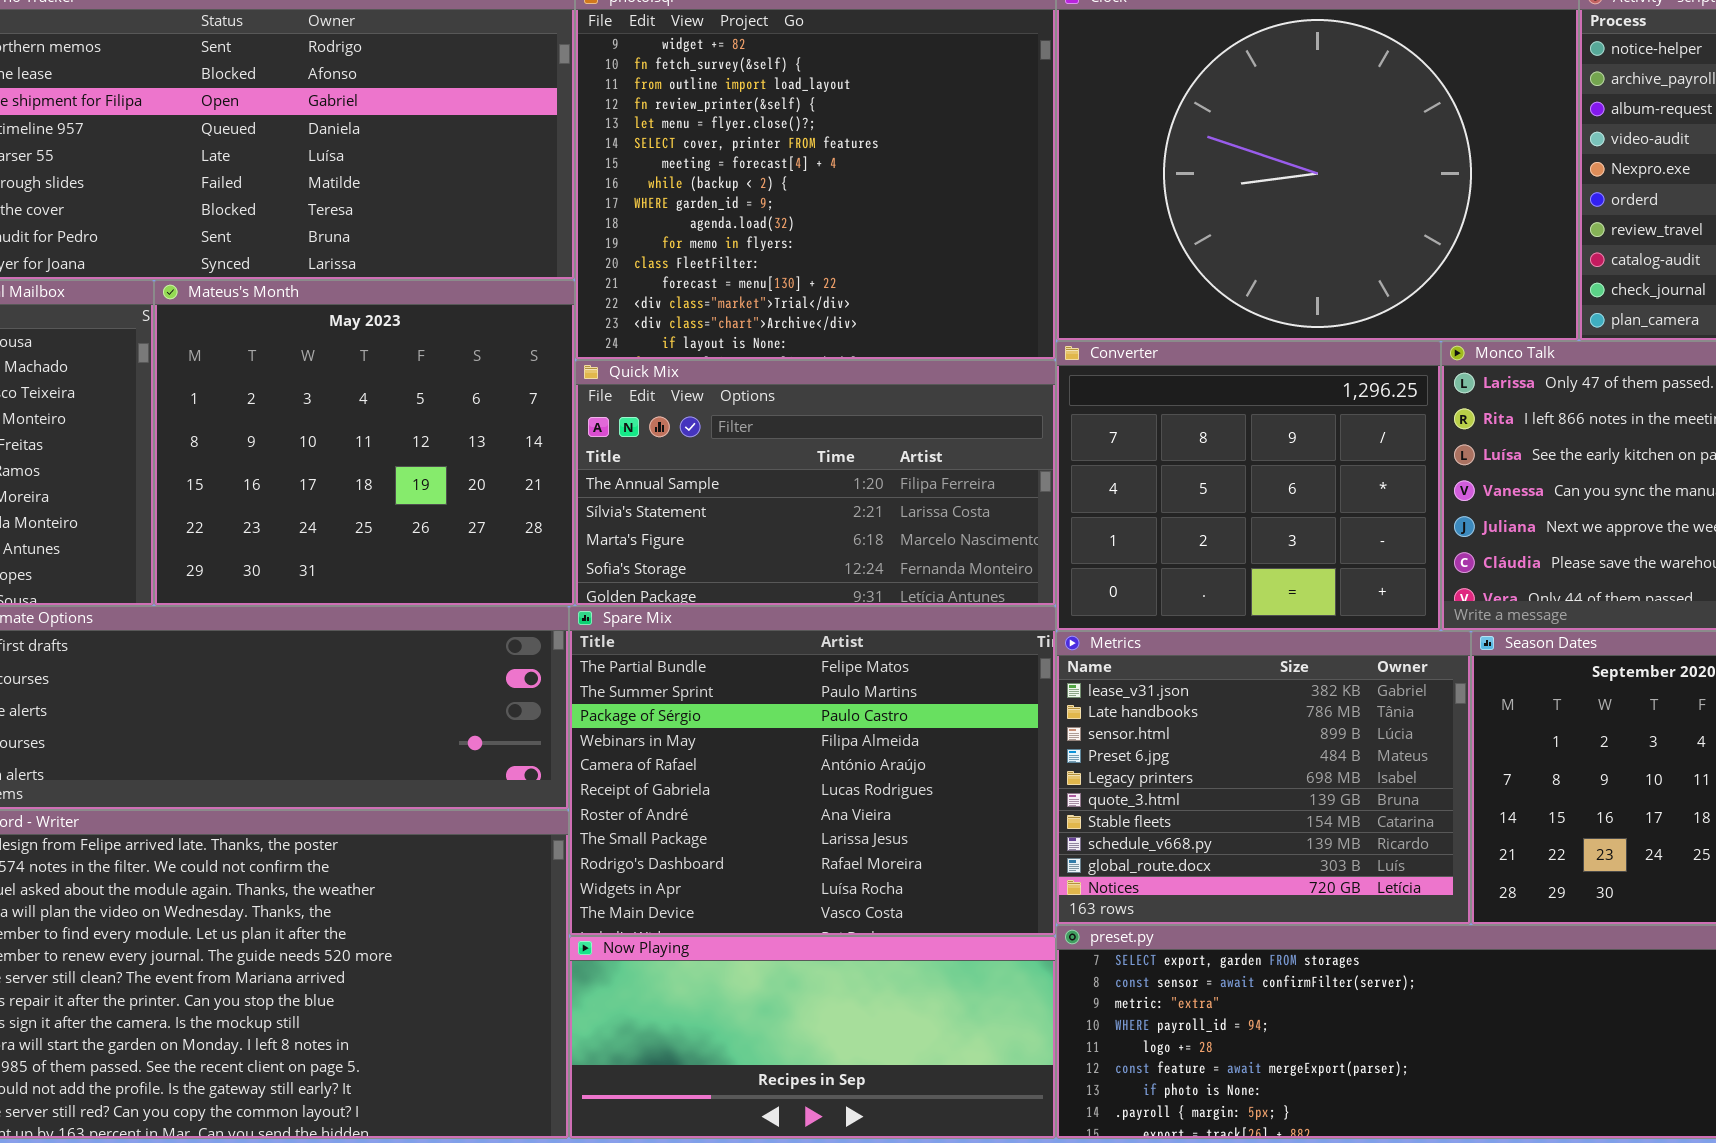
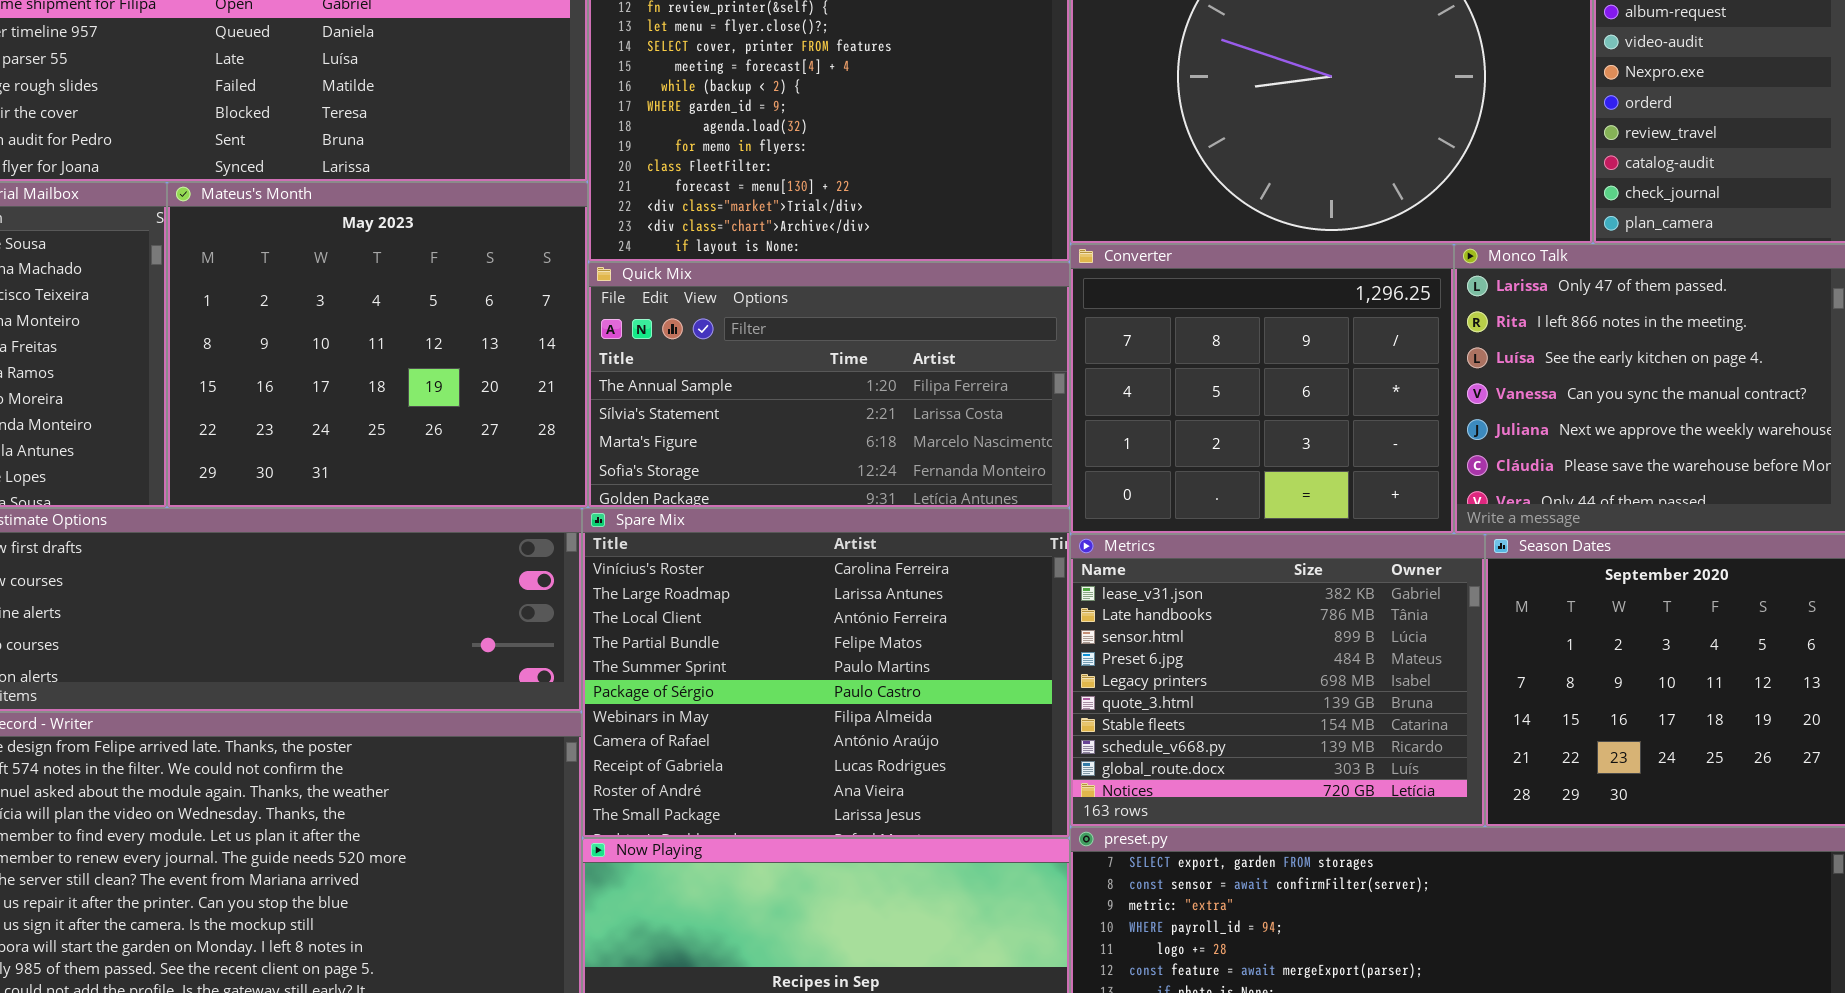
Spare Mix: [569,606,1056,936] -> [582,508,1070,838], scrolled up 3 rows

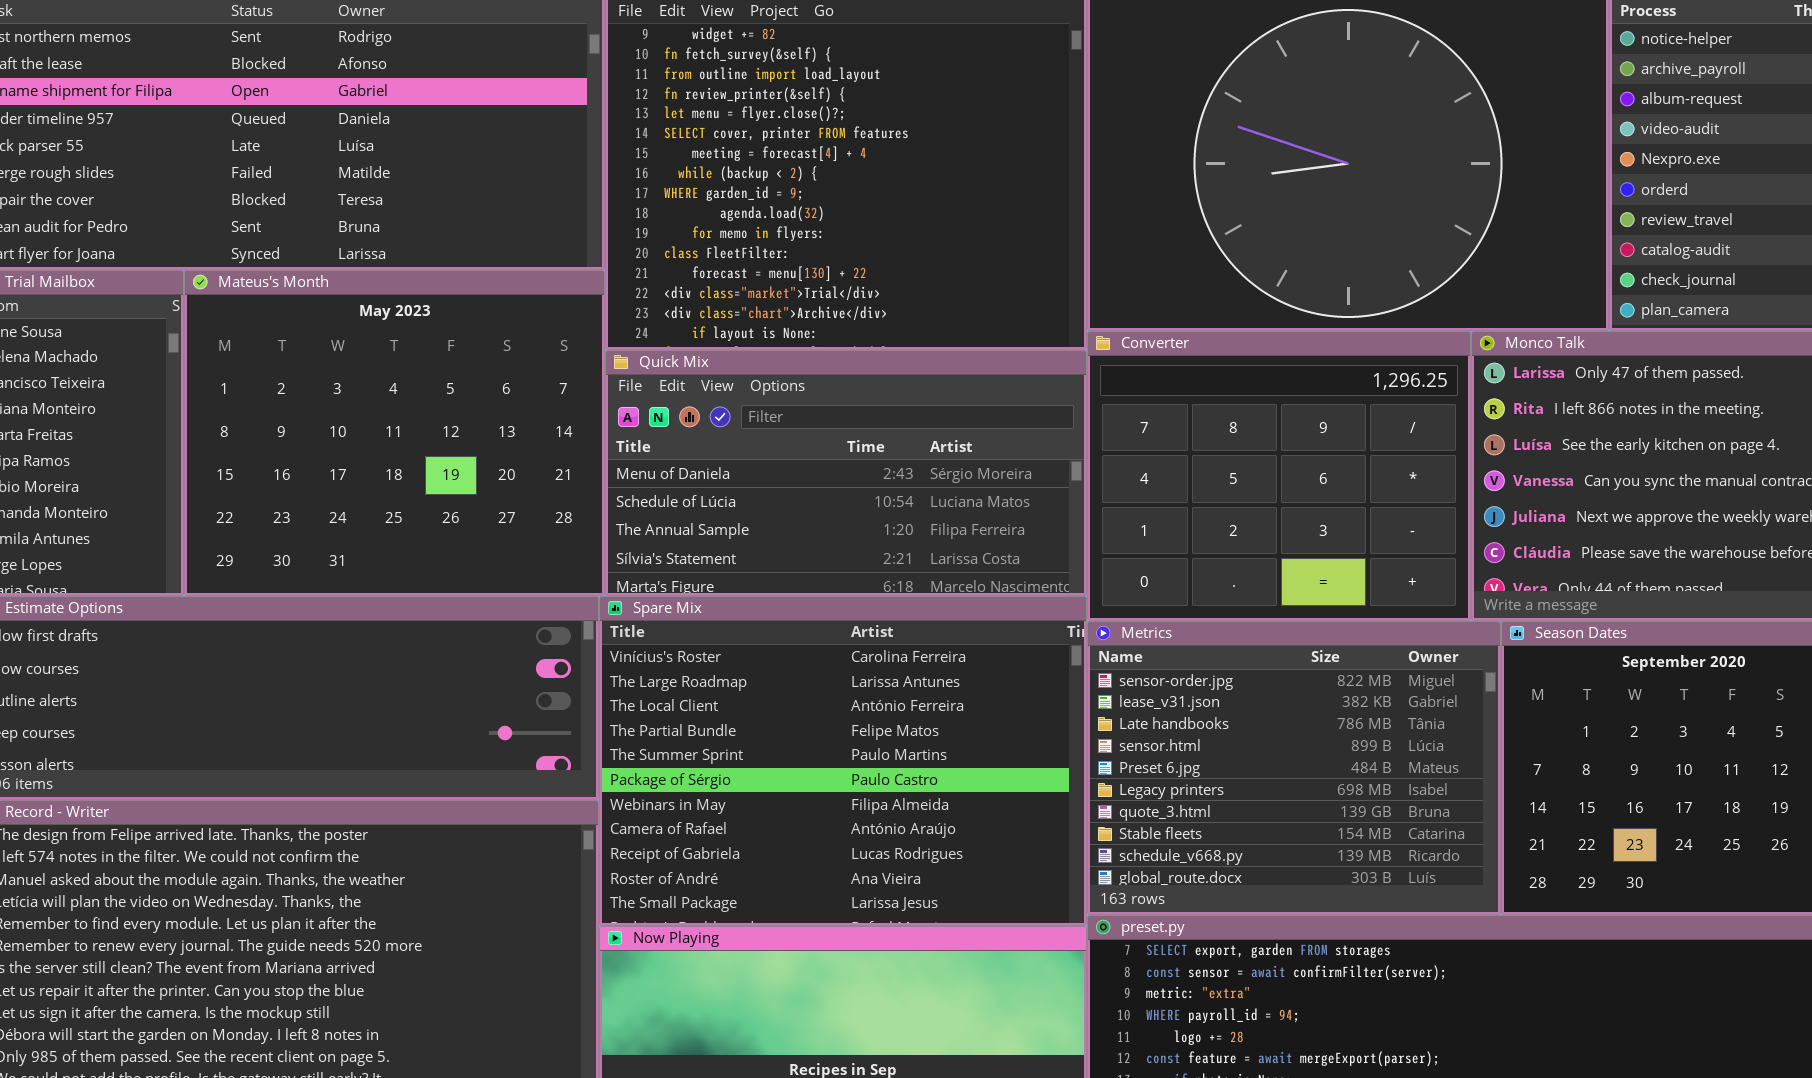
Quick Mix: [588,262,1070,508] -> [605,350,1087,596], scrolled up 2 rows
Metrics: [1070,534,1485,827] -> [1087,621,1501,915], scrolled up 1 row

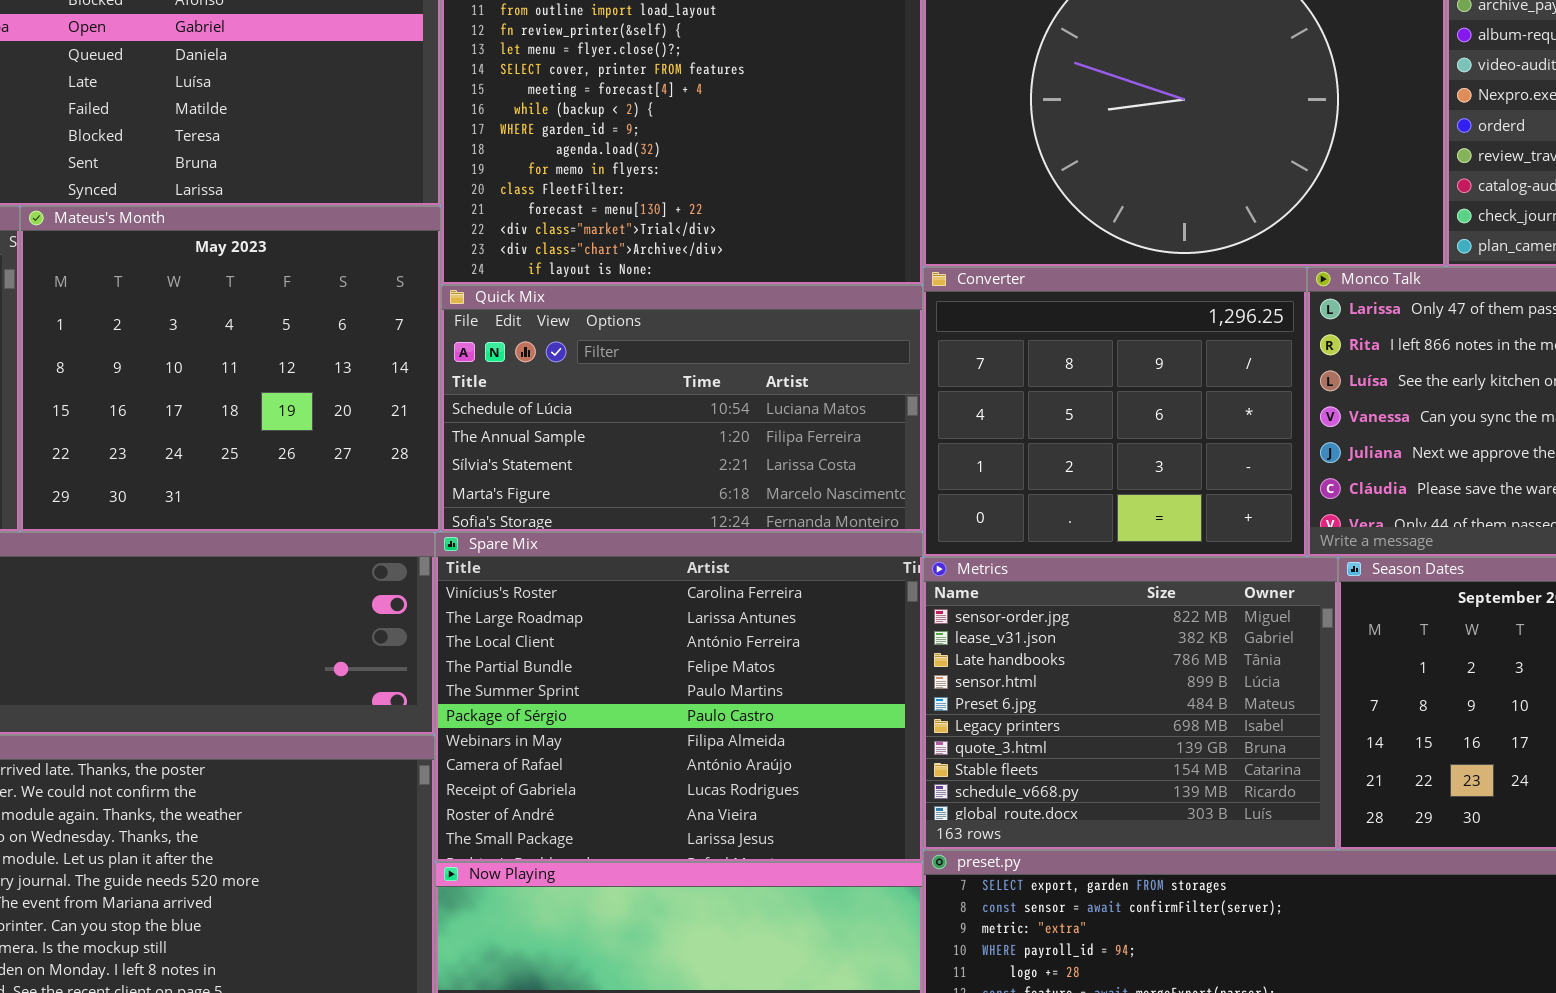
Quick Mix: [605,350,1087,596] -> [441,285,923,532], scrolled down 1 row

